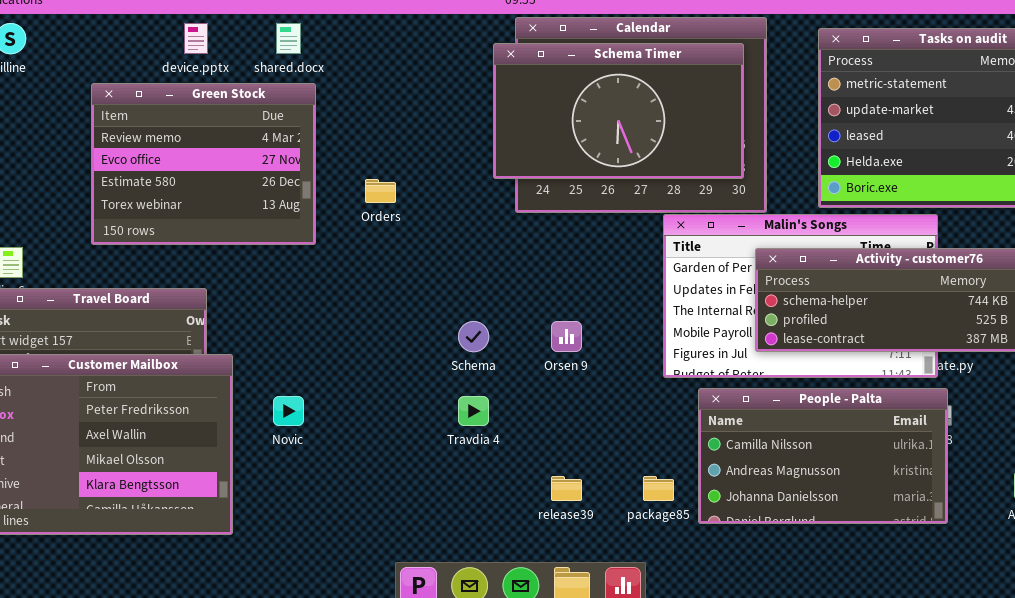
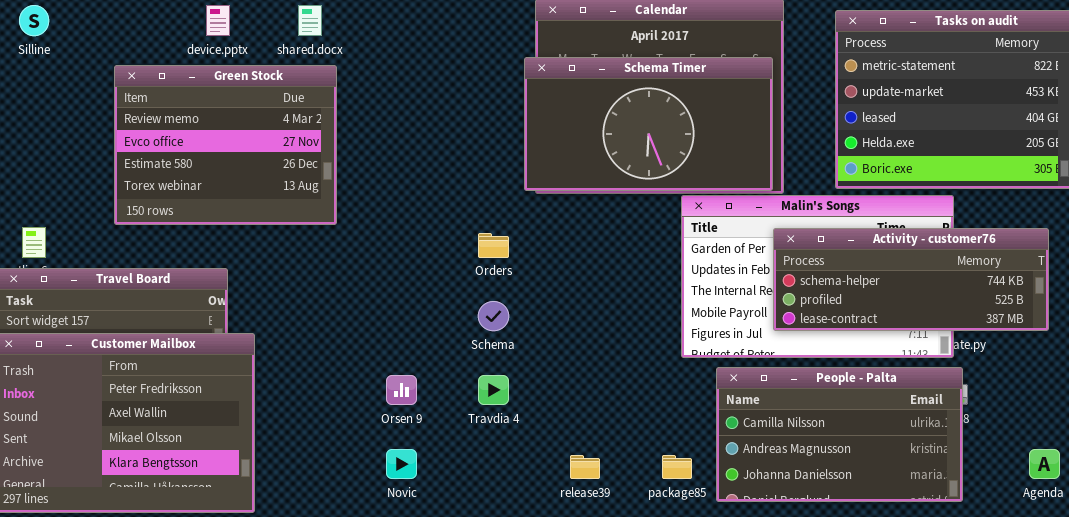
Schema Timer: [493,43,744,179] -> [524,57,773,191], moved
Orders: [365,179,396,203] -> [478,233,509,258], moved
Orsen 9: [551,321,582,352] -> [386,375,417,405], moved
Novic: [273,396,304,426] -> [386,449,417,479], moved

